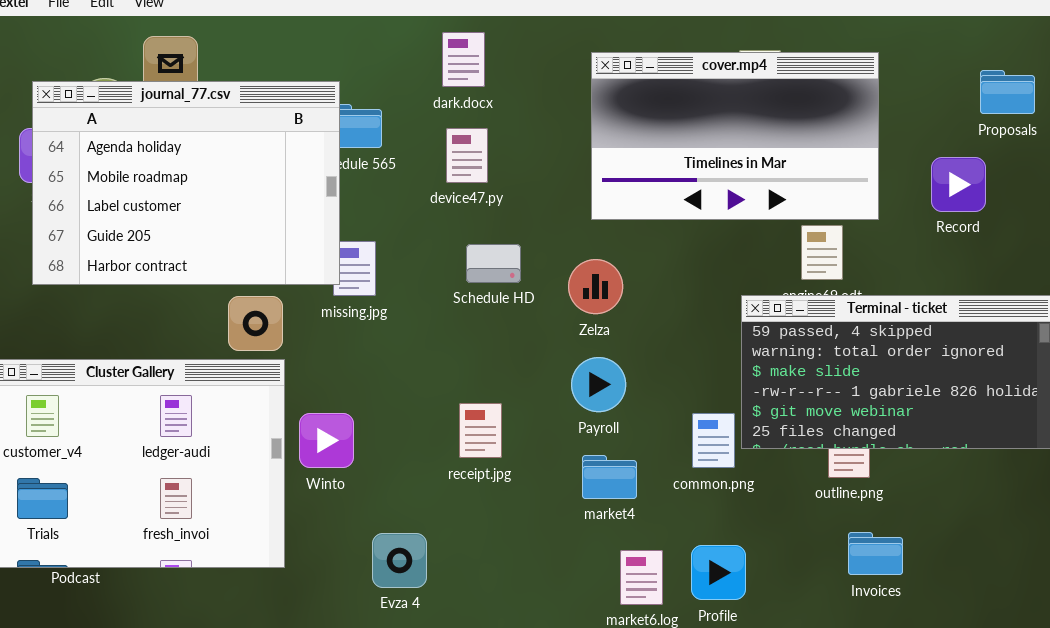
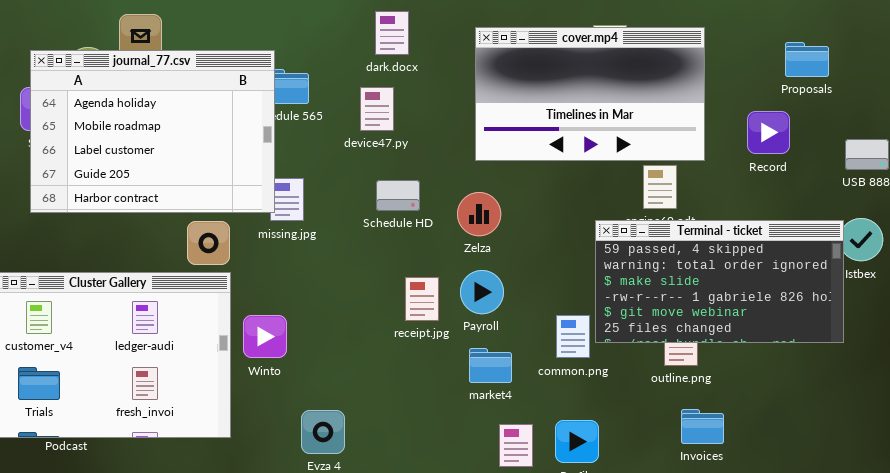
dark.docx: [442,32,485,87] -> [375,11,409,55], moved
receipt.jpg: [459,403,502,458] -> [405,277,439,321], moved

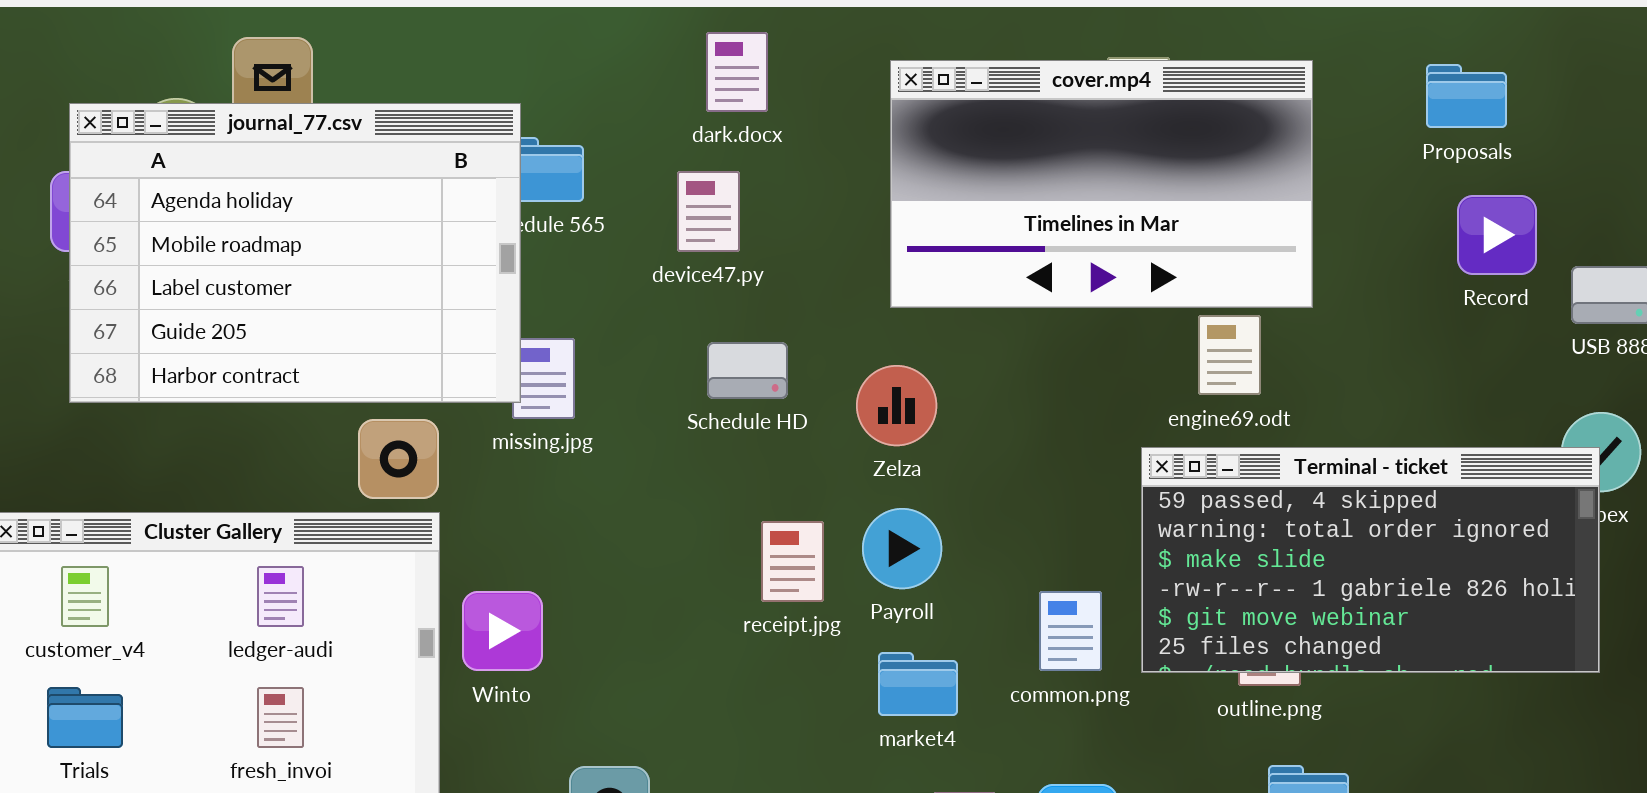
Proposals: [785,42,829,77] -> [1426,64,1507,128], moved
Record: [747,111,790,154] -> [1457,195,1537,275], moved
Terminal - ticket: [595,220,844,343] -> [1141,447,1600,673], moved

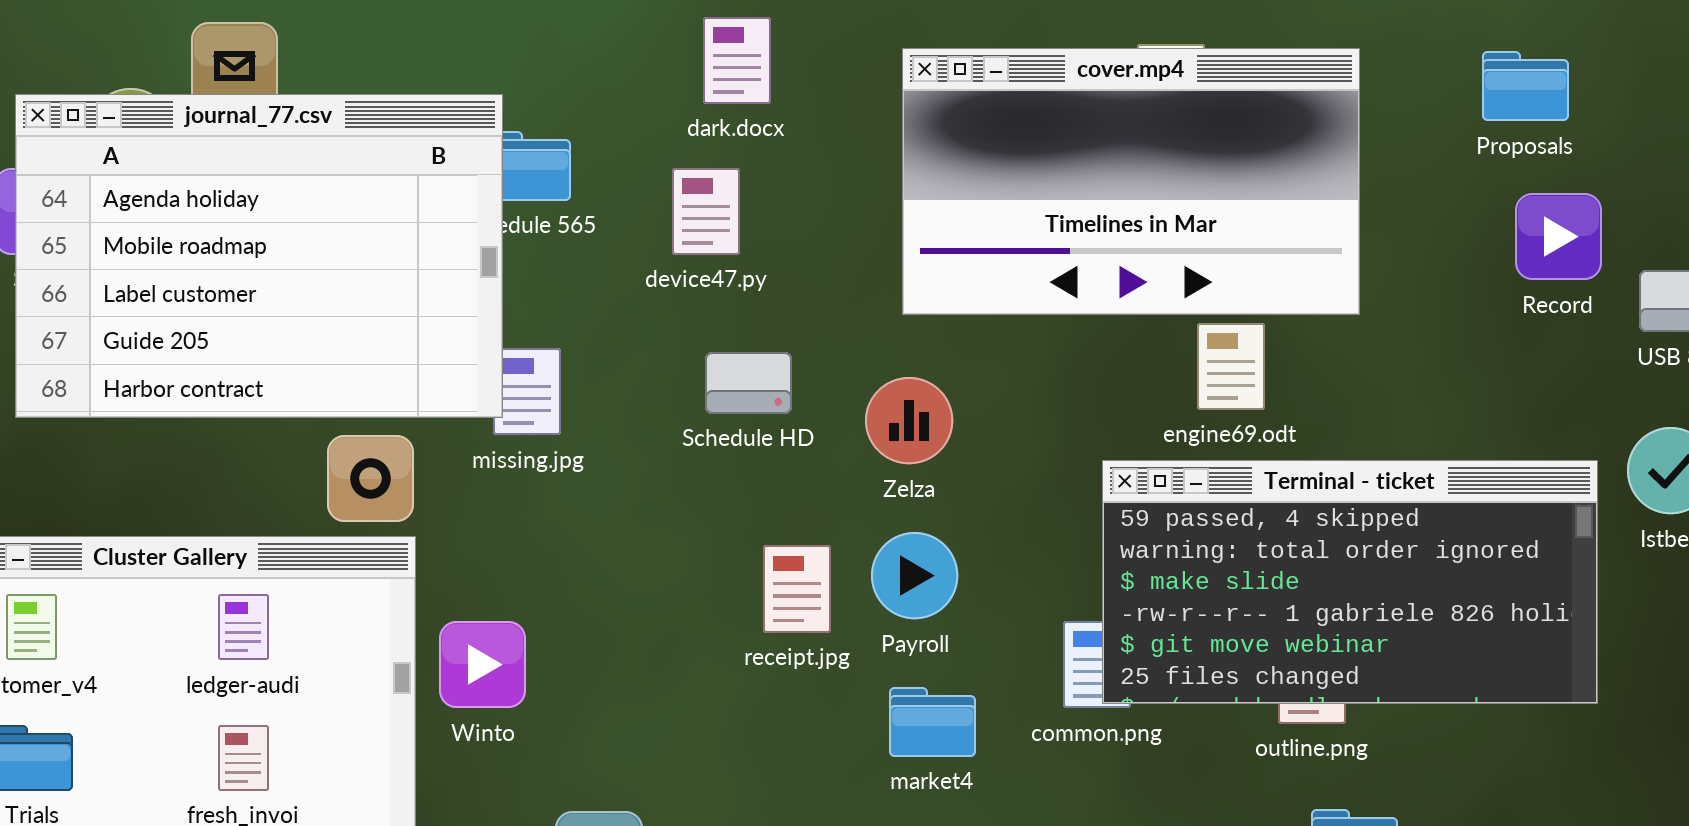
engine69.odt: [1198,315,1261,395] -> [1197,323,1265,410], moved
Terminal - ticket: [1141,447,1600,673] -> [1102,460,1598,704], moved

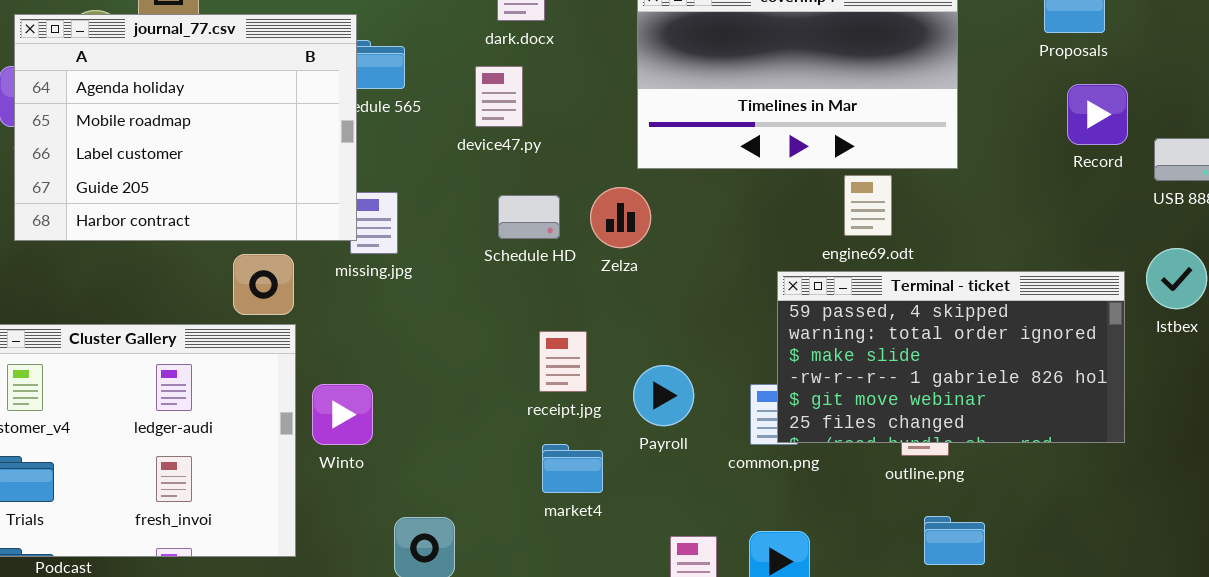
Zelza: [865,377,953,464] -> [590,187,651,248], moved
Payroll: [871,532,958,619] -> [633,365,694,426], moved
market4: [889,687,976,757] -> [542,444,603,493], moved

